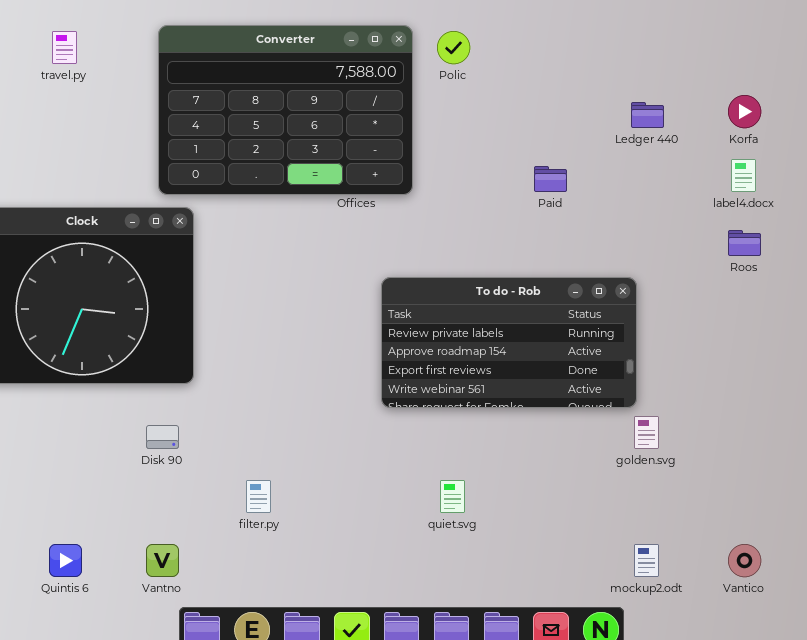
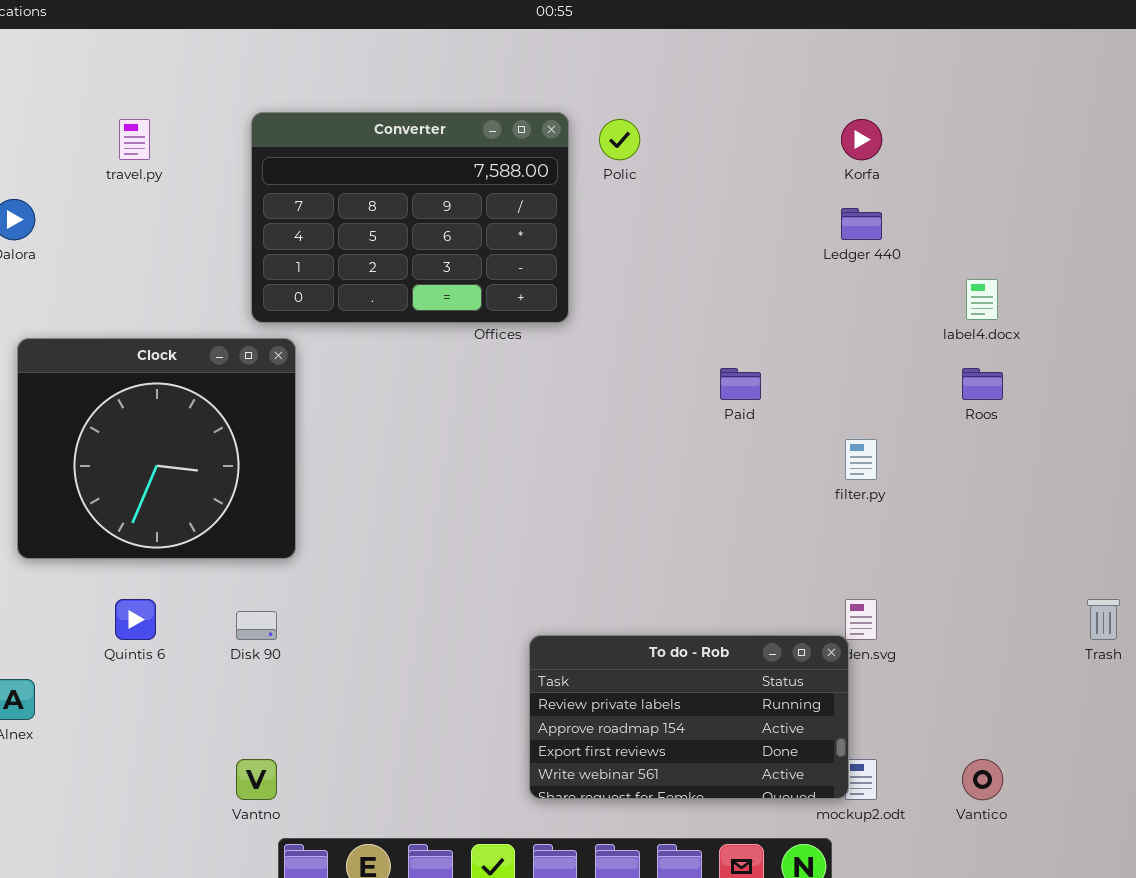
Korfa: [728,95,761,128] -> [841,119,882,160], moved
Paid: [534,166,567,192] -> [720,368,761,400], moved
To do - Rob: [381,277,637,408] -> [529,635,849,799], moved
filter.py: [246,480,271,513] -> [845,439,877,480], moved
Quintis 6: [49,544,82,577] -> [115,599,156,640], moved

